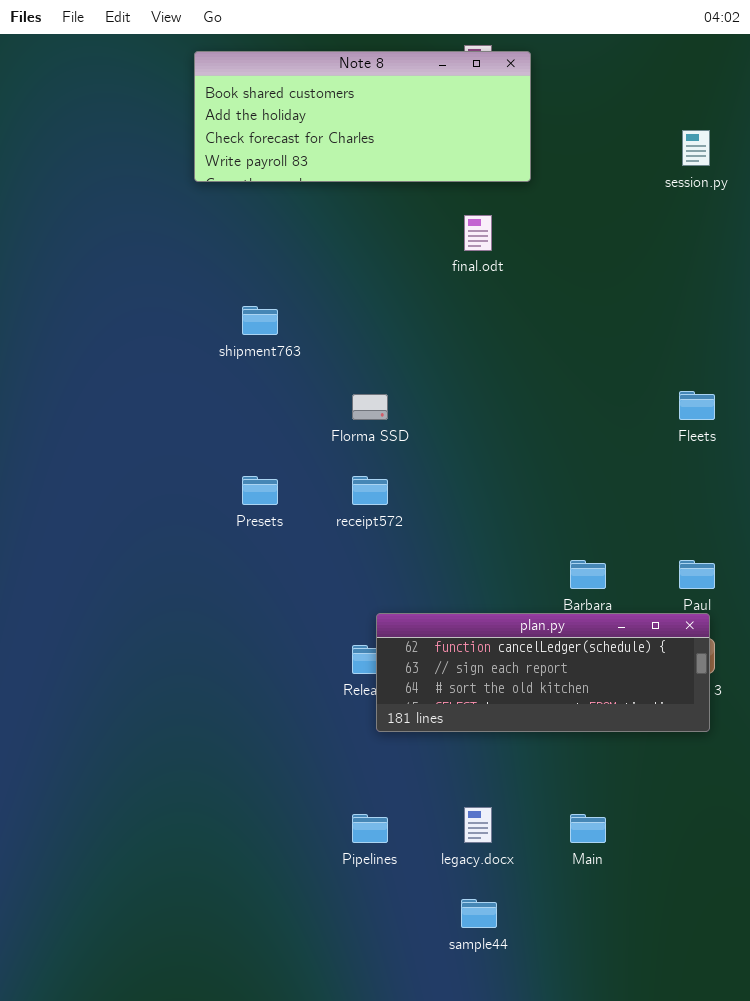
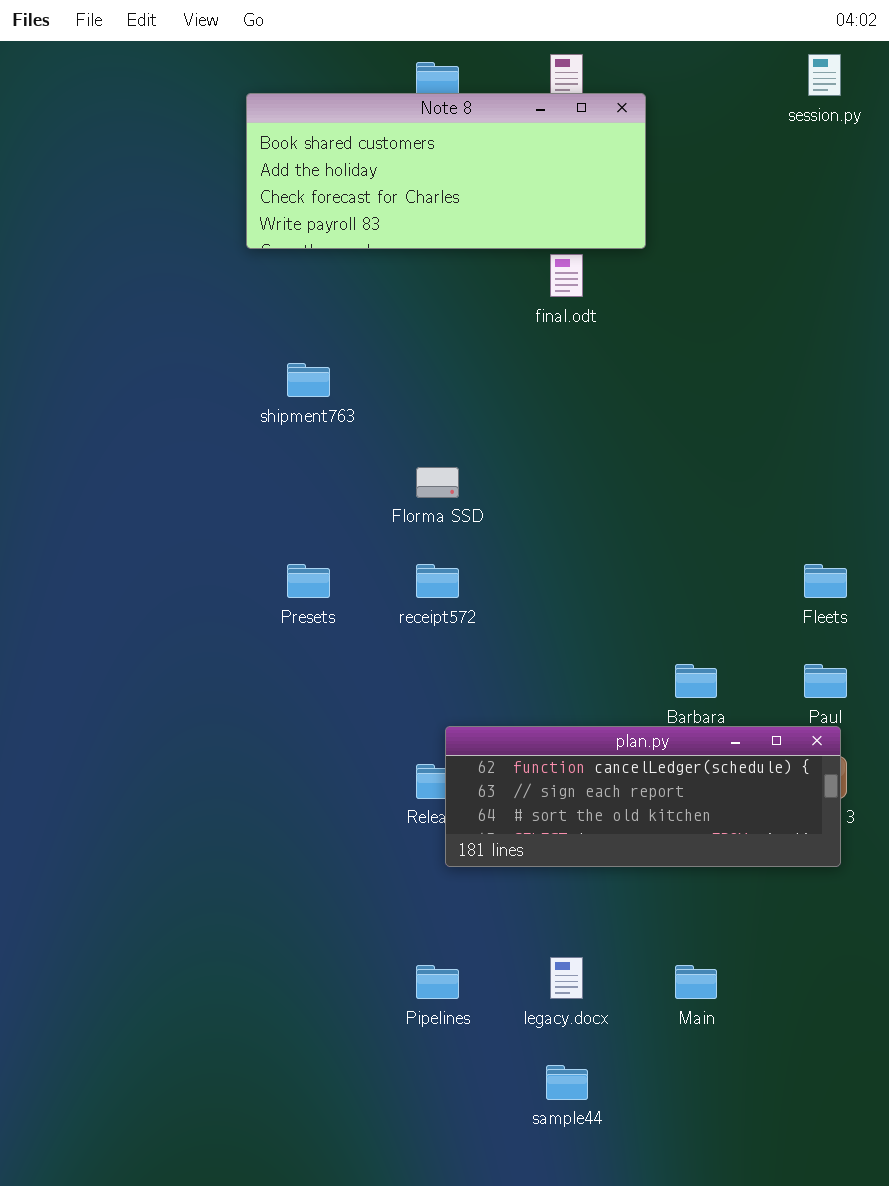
Note 8: [194,51,531,182] -> [246,93,646,249], moved
session.py: [682,130,710,166] -> [808,54,841,96], moved
Fleets: [679,391,715,420] -> [804,564,847,598], moved

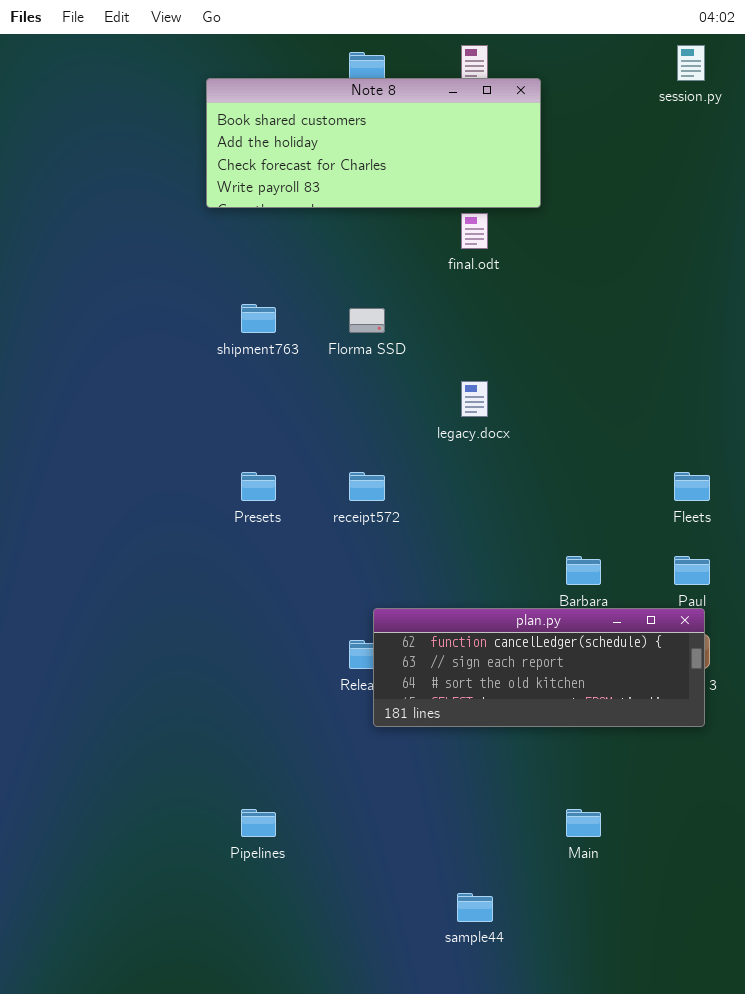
Florma SSD: [416,467,459,498] -> [349,308,385,333], moved
legacy.docx: [550,957,583,999] -> [461,381,488,417], moved
Pipelines: [416,965,459,999] -> [241,809,276,837], moved

